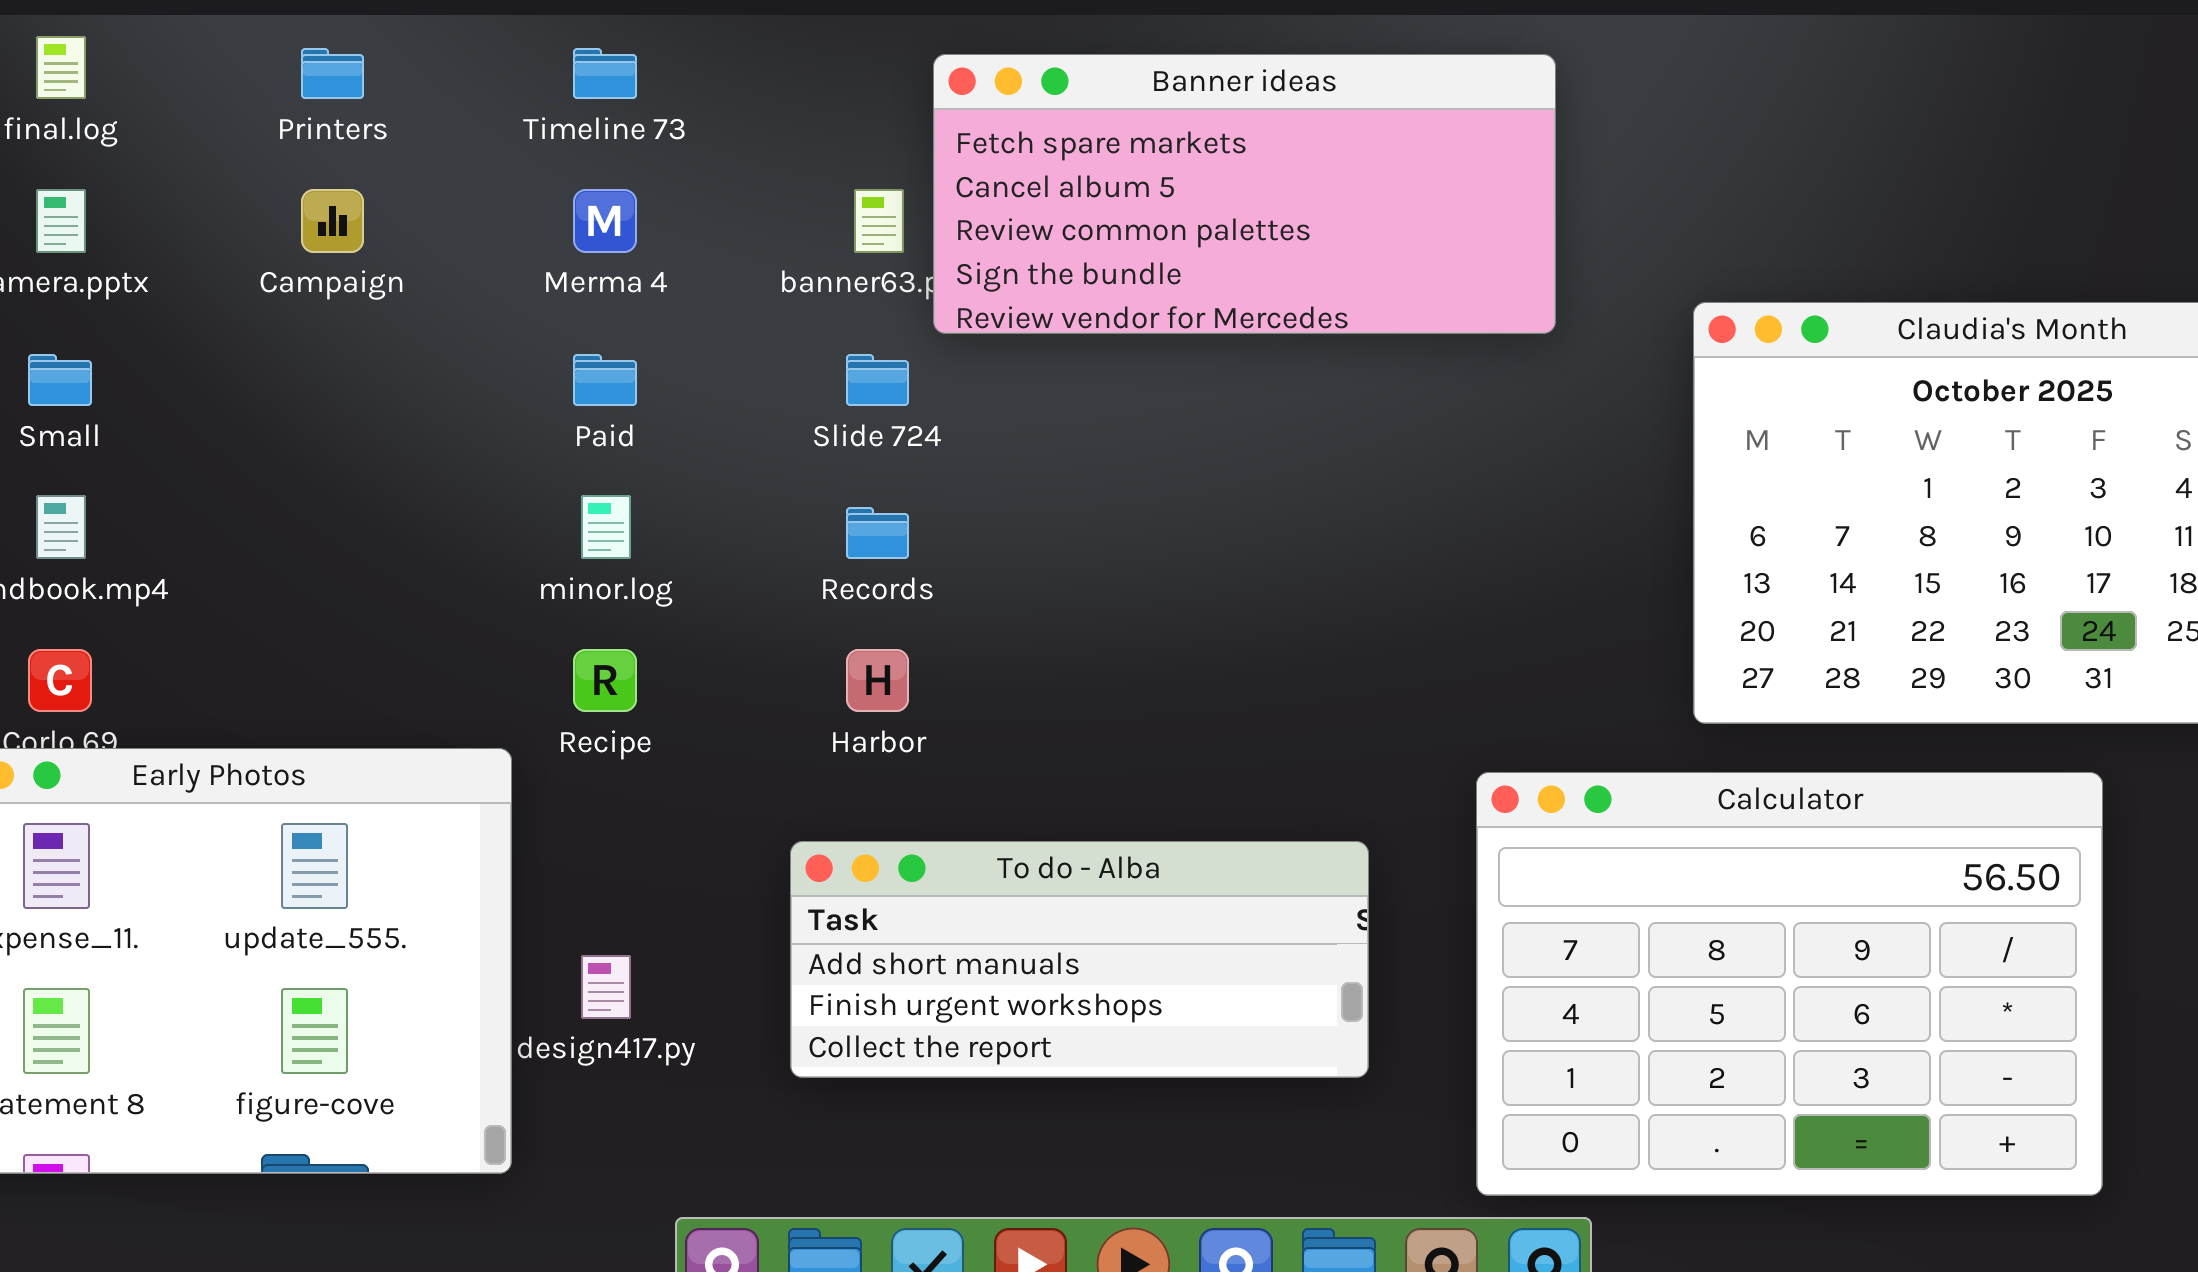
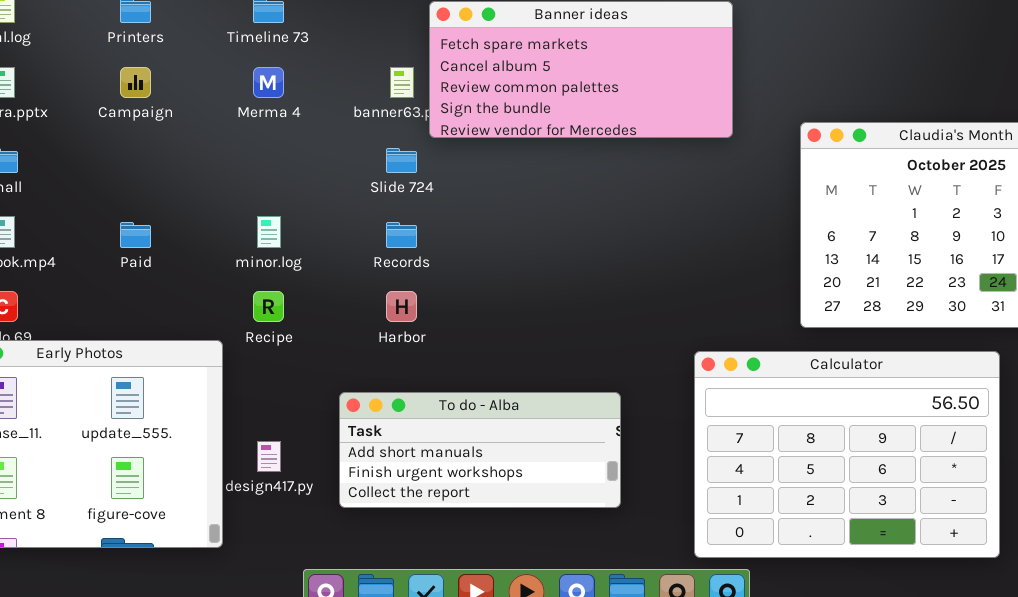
Paid: [573,354,637,406] -> [120,222,151,248], moved
To do - Alba: [790,841,1369,1078] -> [339,392,621,508], moved

